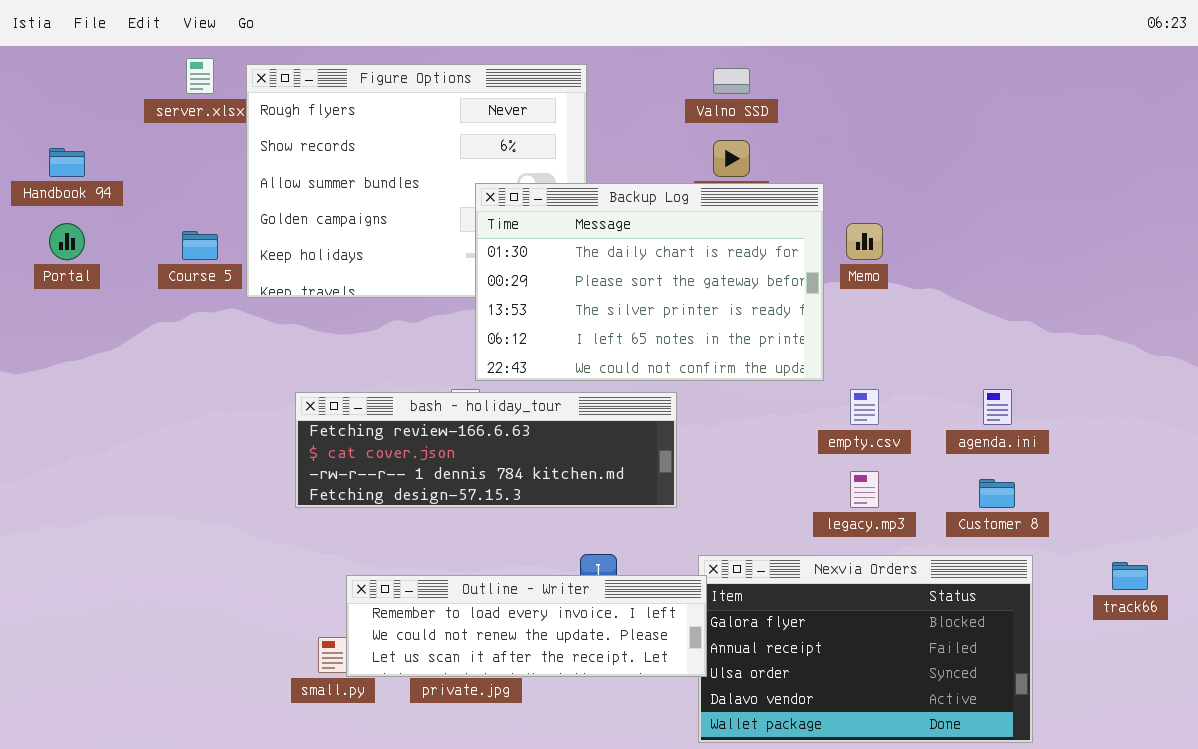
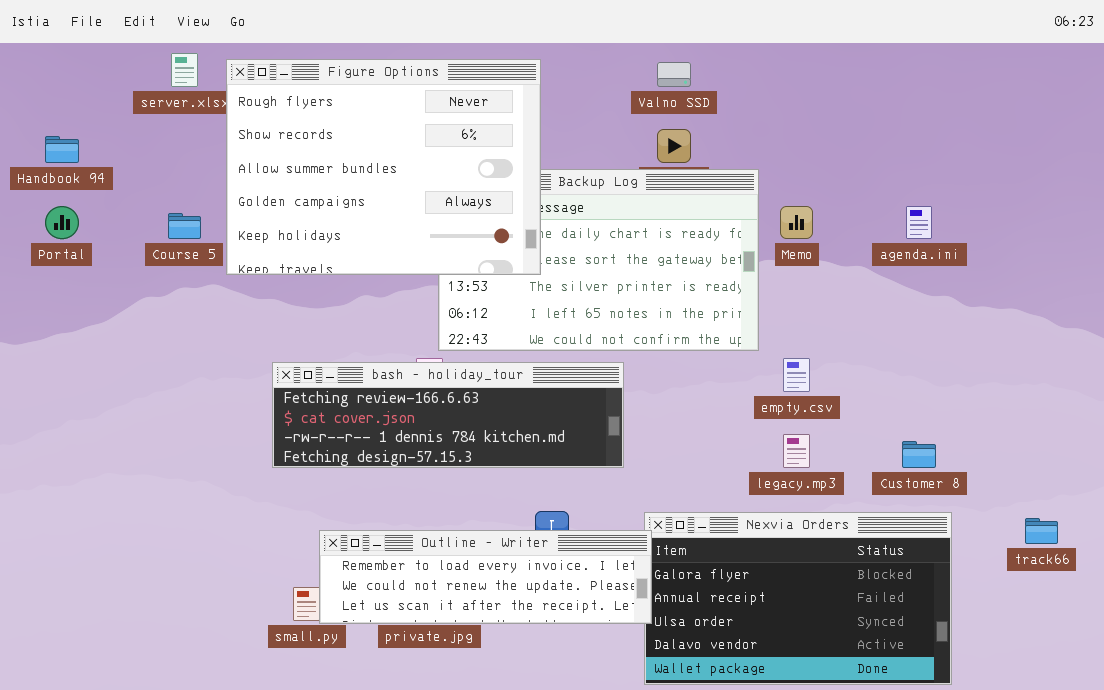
Figure Options: [246,64,587,298] -> [226,59,541,275], raised
agenda.ini: [983,389,1012,425] -> [906,206,932,239], moved

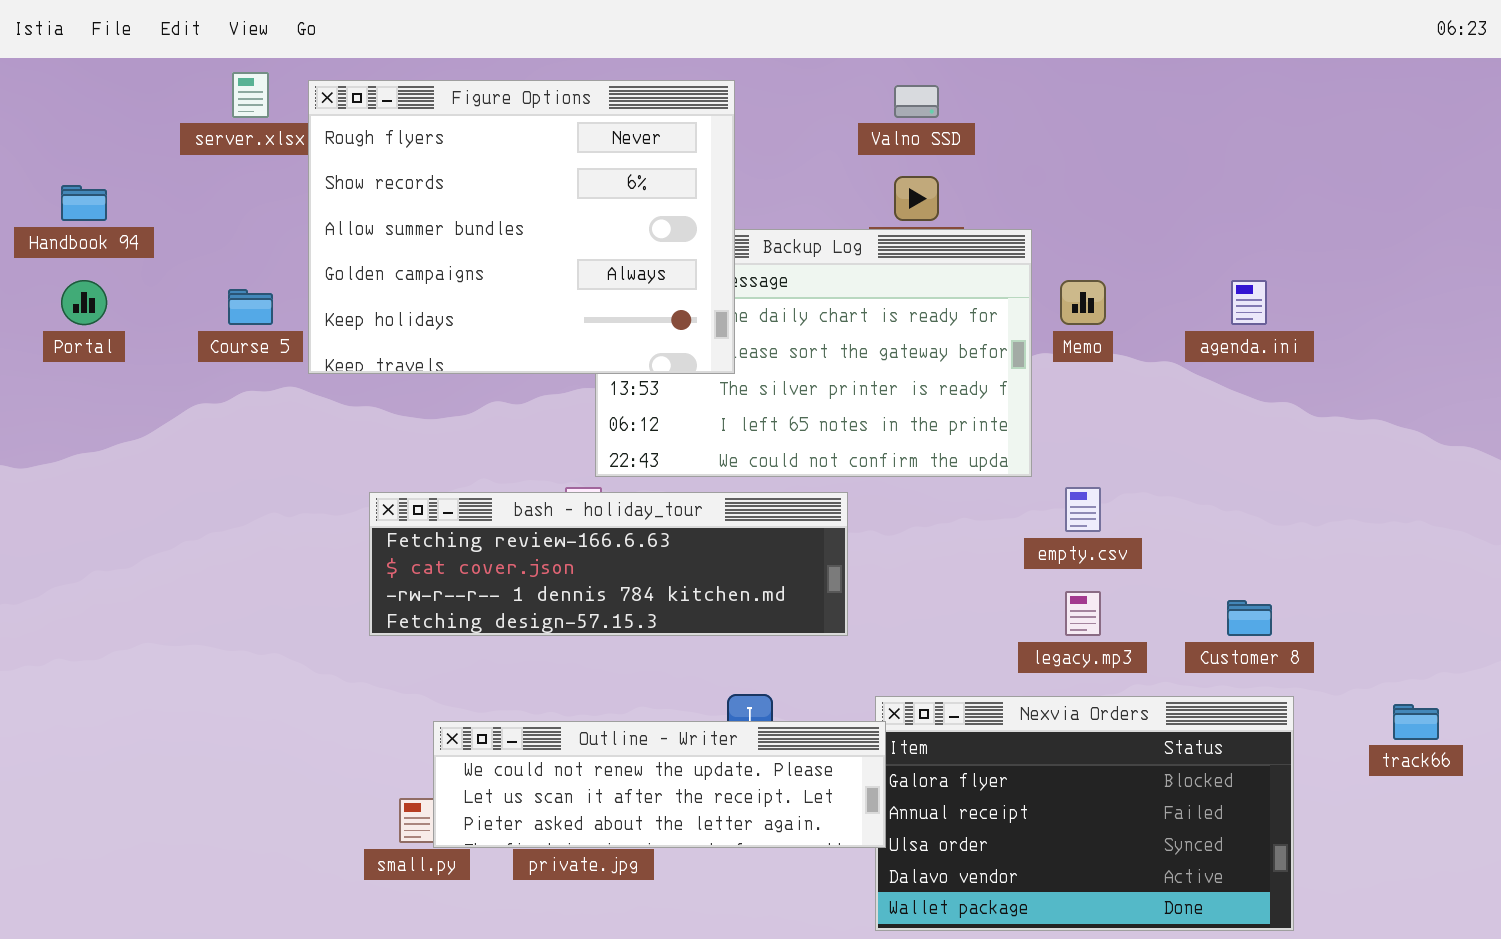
Outline - Writer: [319,530,652,624] -> [433,721,886,848], scrolled down 1 row

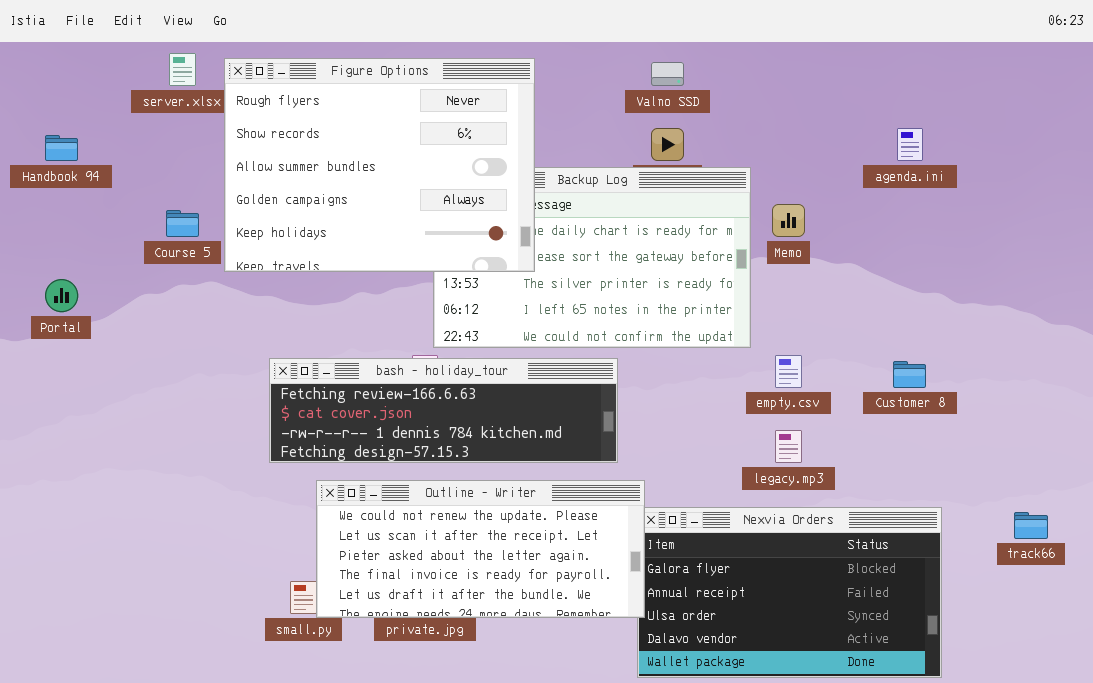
Portal: [61,280,107,325] -> [45,279,78,312], moved
agenda.ini: [1231,280,1267,325] -> [897,128,923,161], moved
Customer 8: [1227,600,1272,636] -> [893,361,926,388], moved
Outline - Writer: [433,721,886,848] -> [316,480,645,618], resized

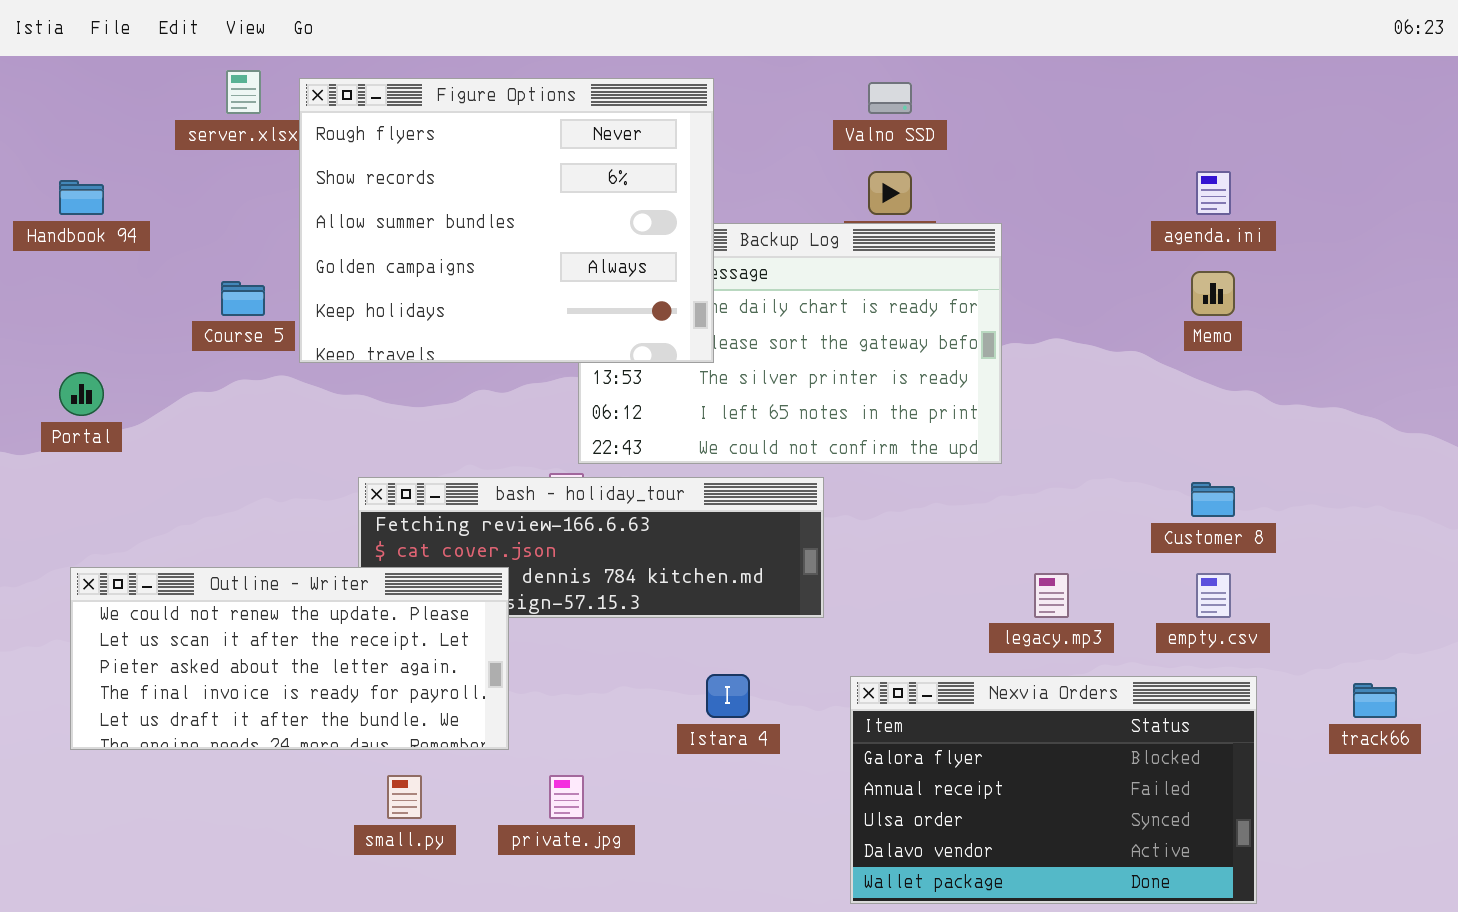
Memo: [772,204,805,237] -> [1191,271,1235,316], moved
empty.csv: [775,355,802,388] -> [1196,573,1231,618], moved
Outline - Writer: [316,480,645,618] -> [70,567,509,750], moved

